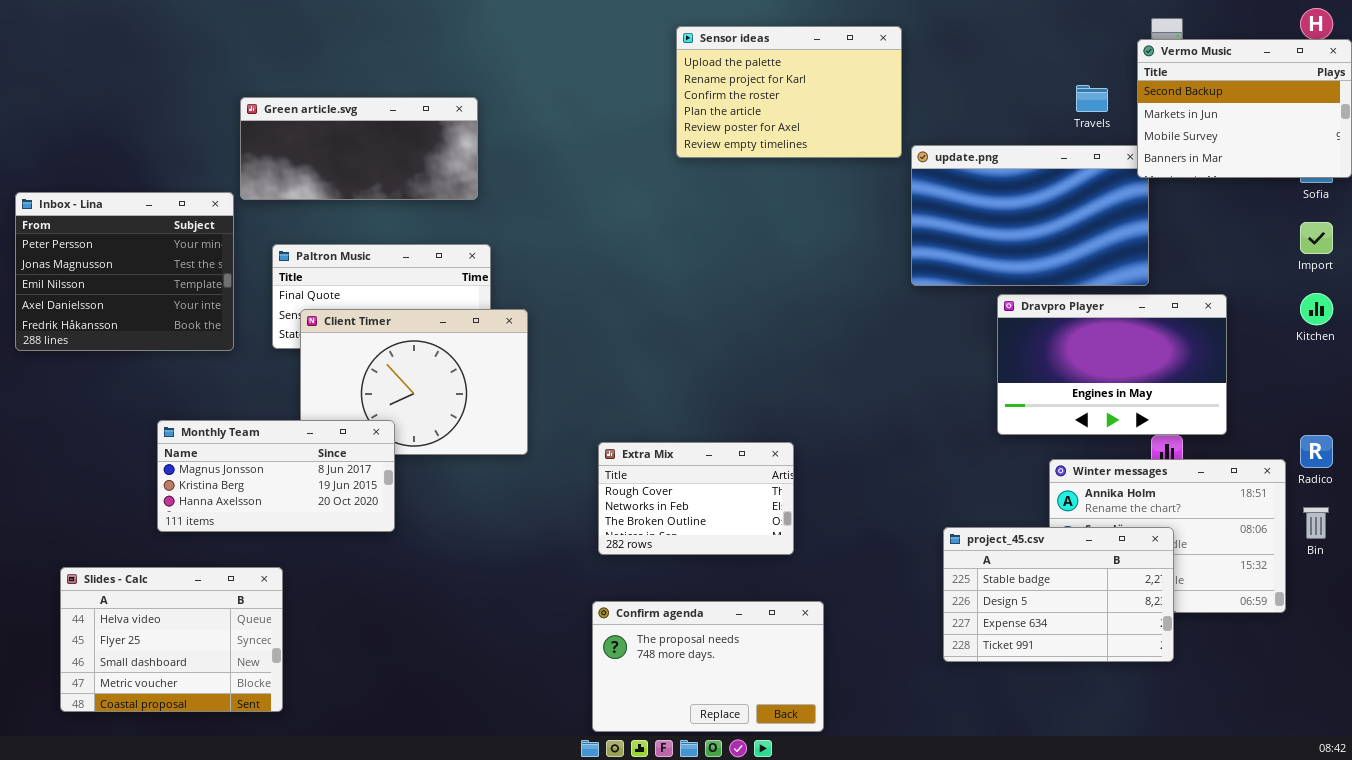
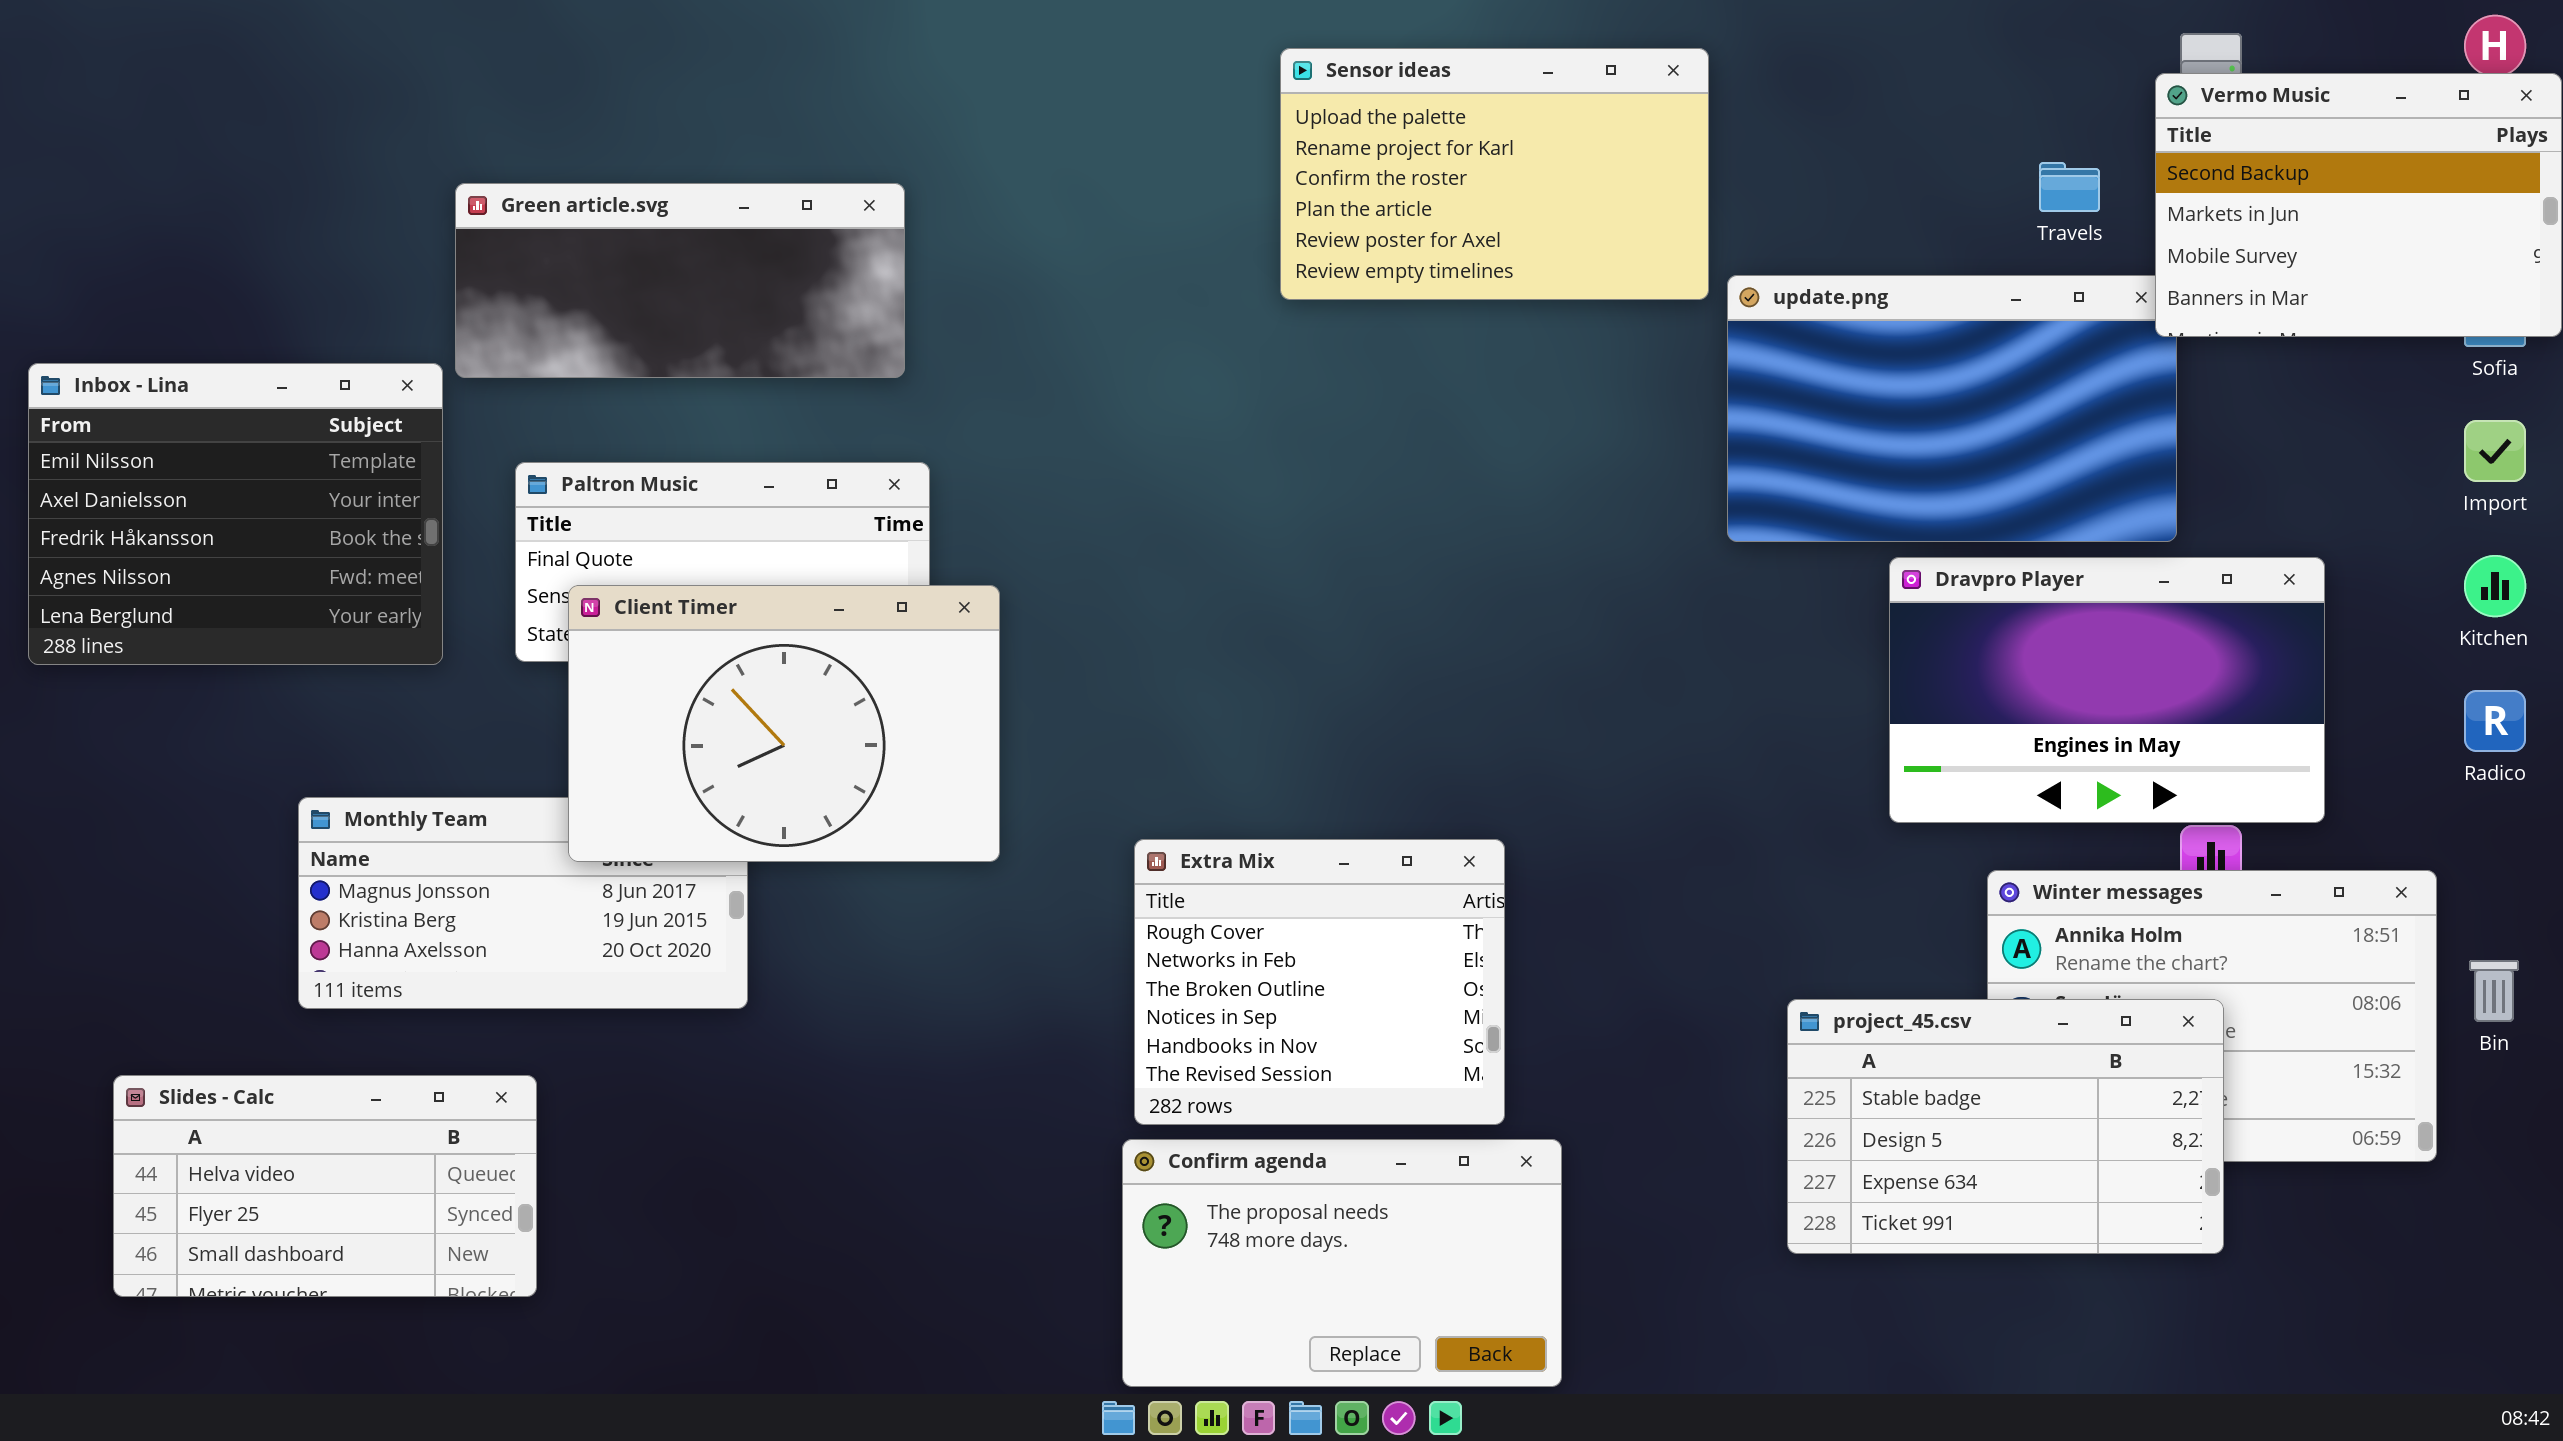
Inbox - Lina: [15,192,234,351] -> [28,363,443,665], scrolled down 2 rows
Client Timer: [300,309,528,455] -> [568,585,1000,862], raised
Radico: [1300,435,1333,468] -> [2464,690,2526,752], moved
Extra Mix: [598,442,794,555] -> [1134,839,1505,1125], resized
Slides - Calc: [60,567,283,712] -> [113,1075,537,1297], resized

